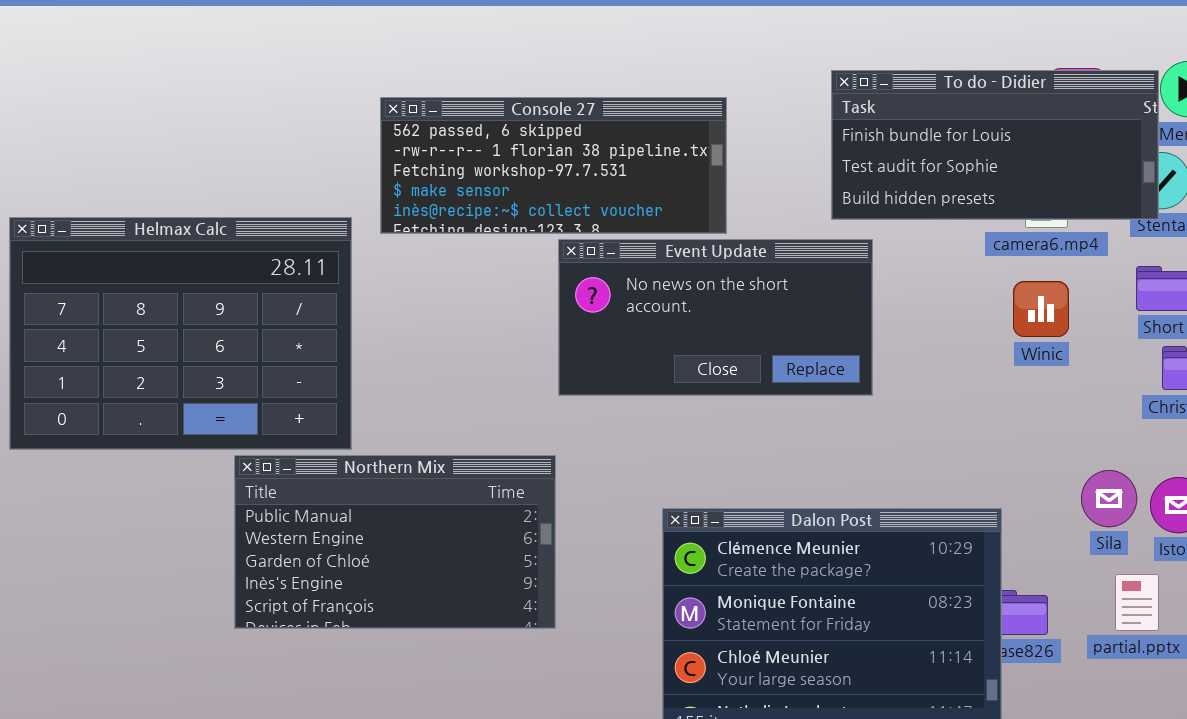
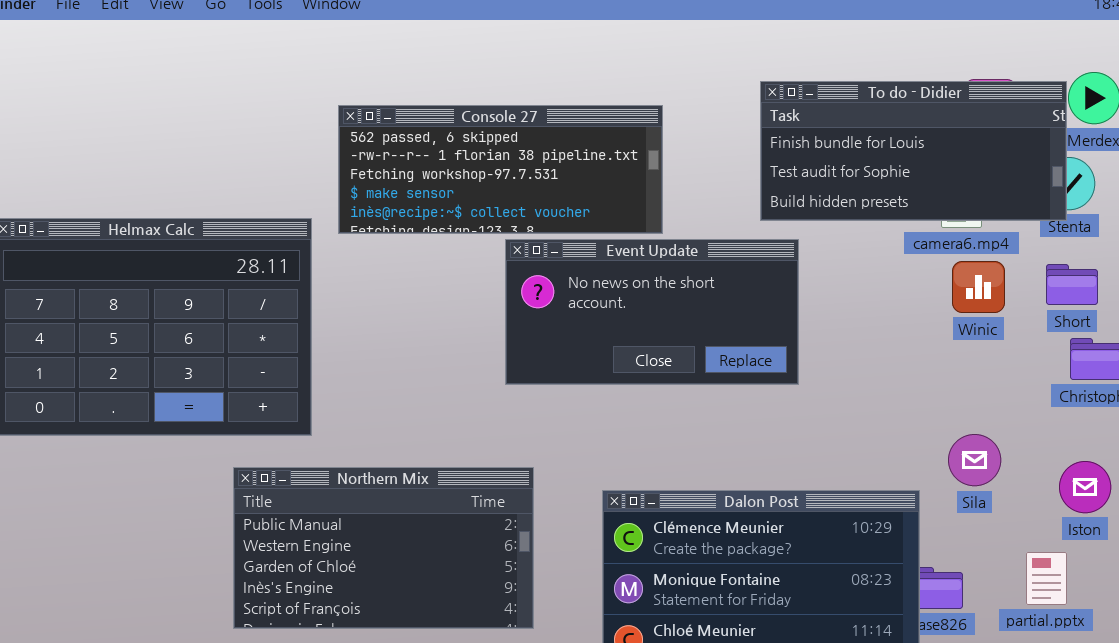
Winic: [1013,281,1069,337] -> [952,261,1005,313], moved
Northern Mix: [234,455,556,629] -> [233,467,534,629], moved
Sila: [1081,470,1137,527] -> [948,434,1001,486], moved

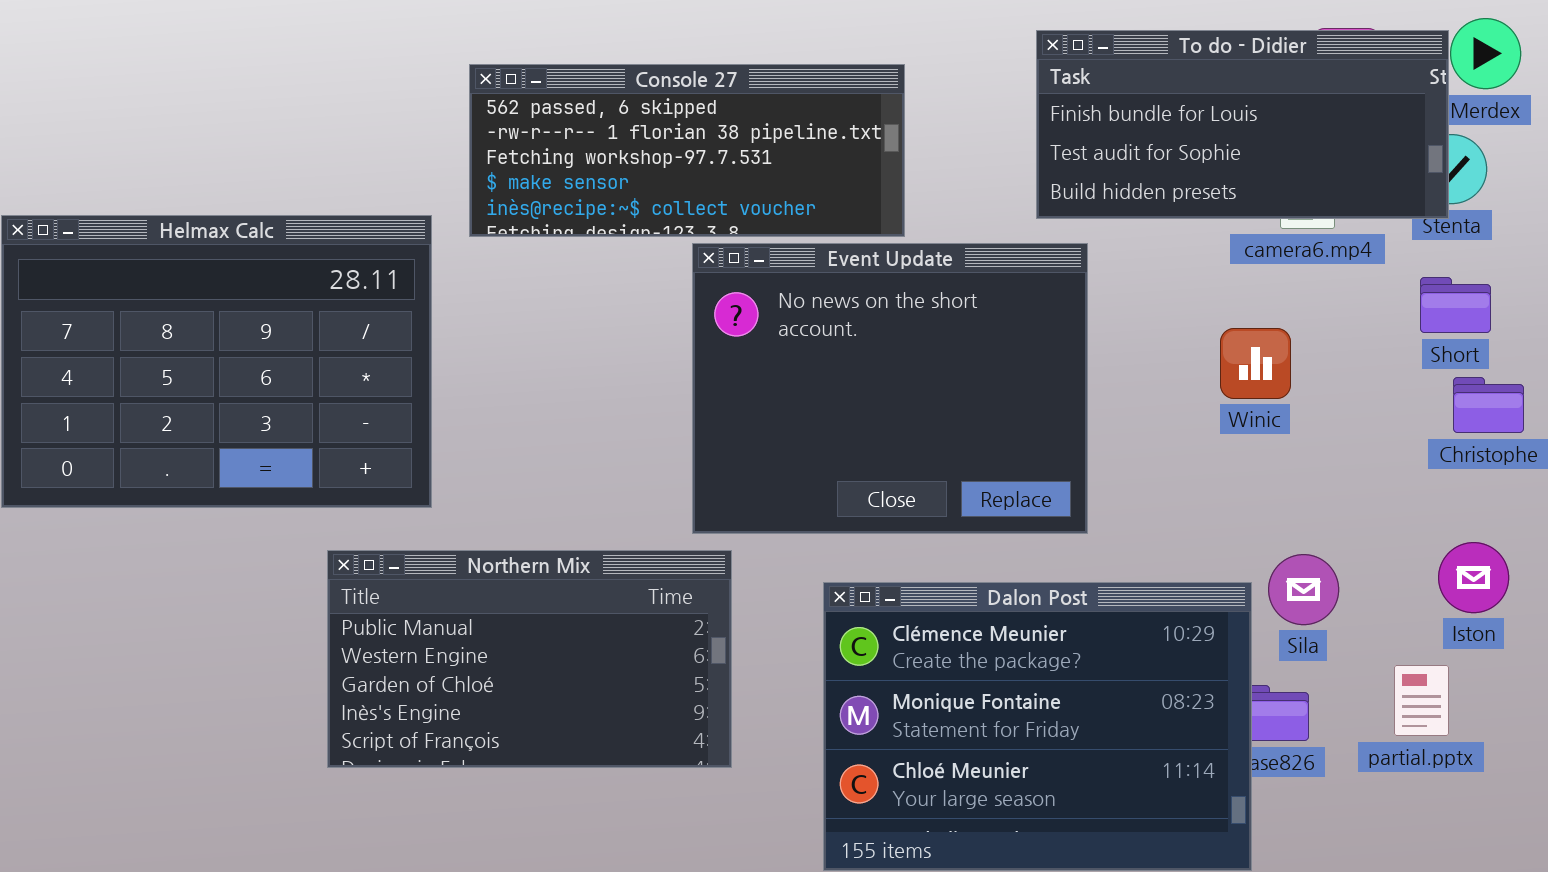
Event Update: [505,239,799,385] -> [692,243,1088,534], resized
Winic: [952,261,1005,313] -> [1220,328,1291,399], moved
Sila: [948,434,1001,486] -> [1268,554,1339,625], moved

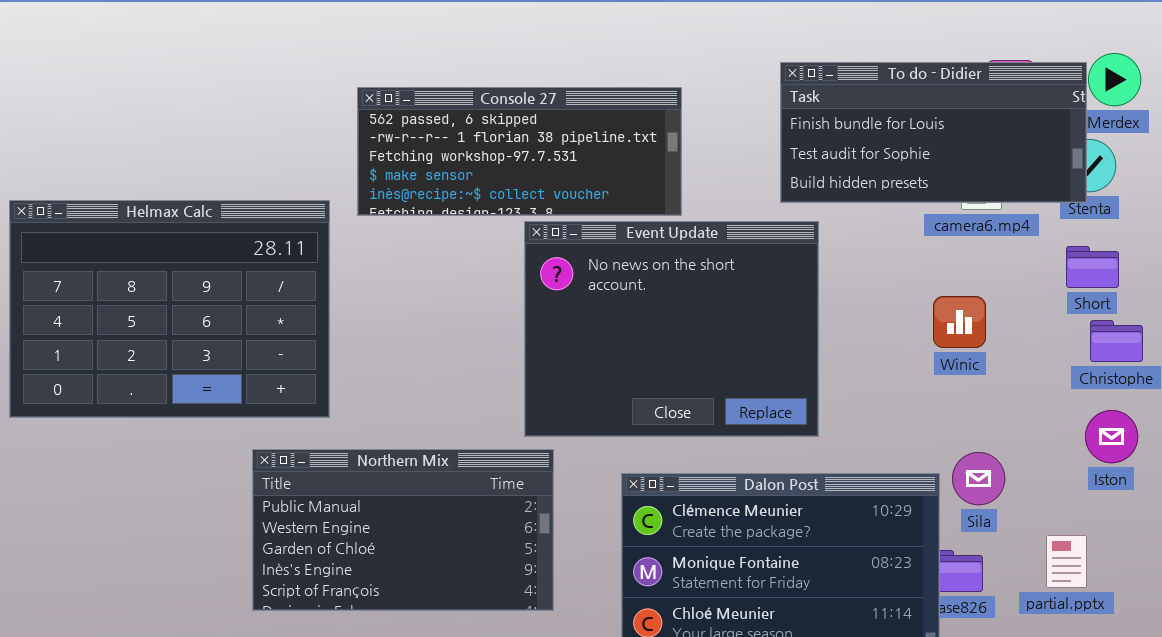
Winic: [1220,328,1291,399] -> [933,296,986,348], moved
Iston: [1438,542,1509,613] -> [1085,410,1138,463], moved

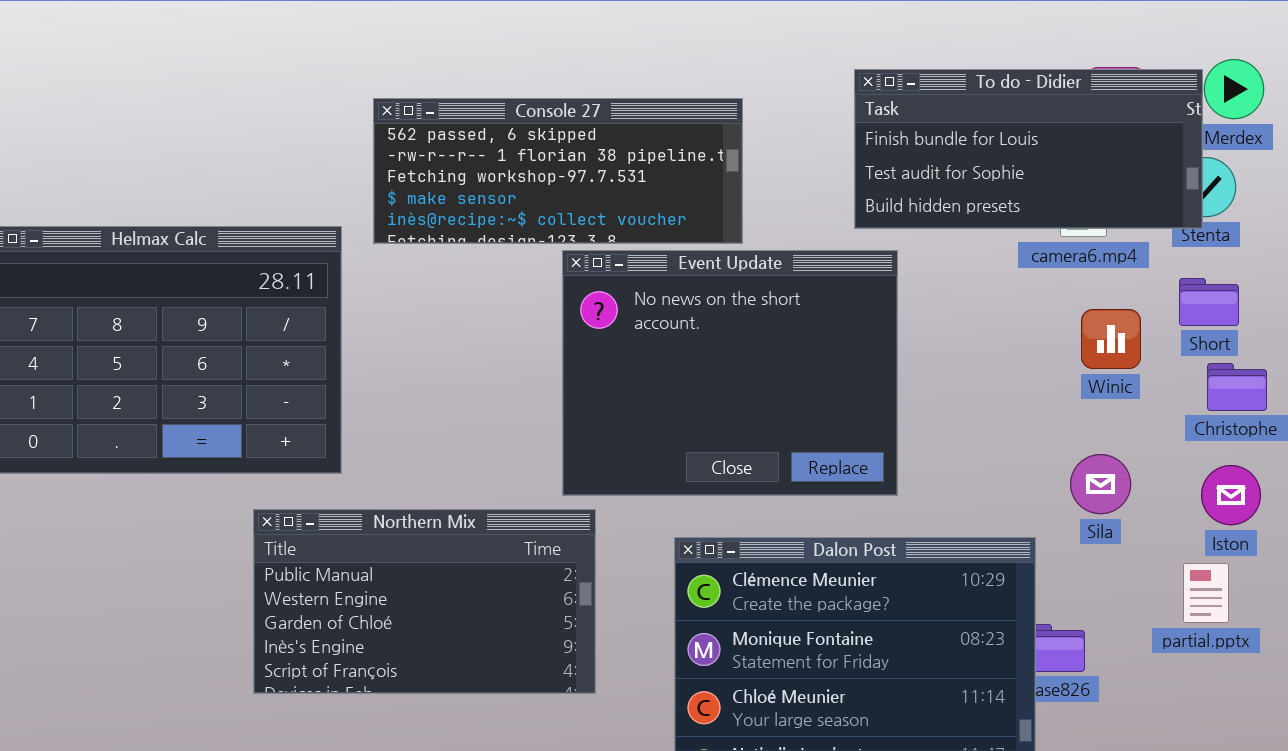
Winic: [933,296,986,348] -> [1081,309,1141,369], moved
Sila: [952,452,1005,505] -> [1070,454,1131,514], moved
partial.pptx: [1046,535,1087,588] -> [1183,563,1229,623], moved

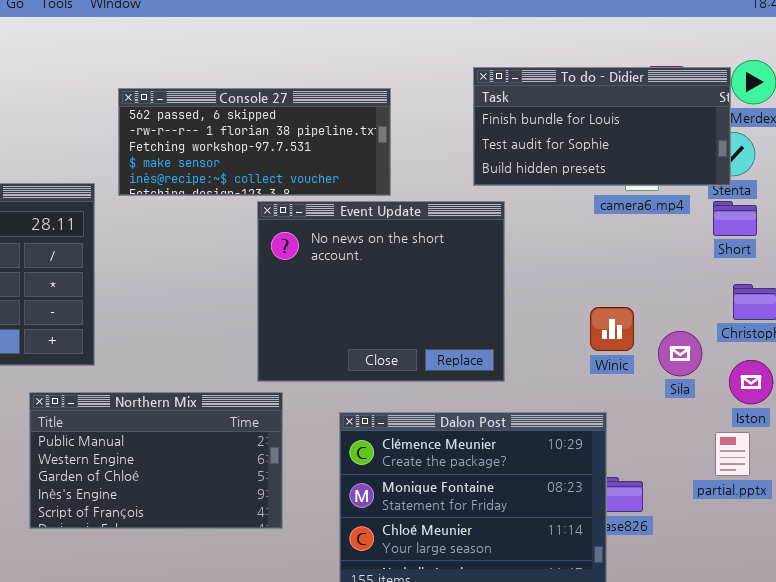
Short: [1179,278,1239,326] -> [713,201,757,236], moved
Winic: [1081,309,1141,369] -> [590,307,634,351], moved
Sila: [1070,454,1131,514] -> [658,331,702,376], moved

